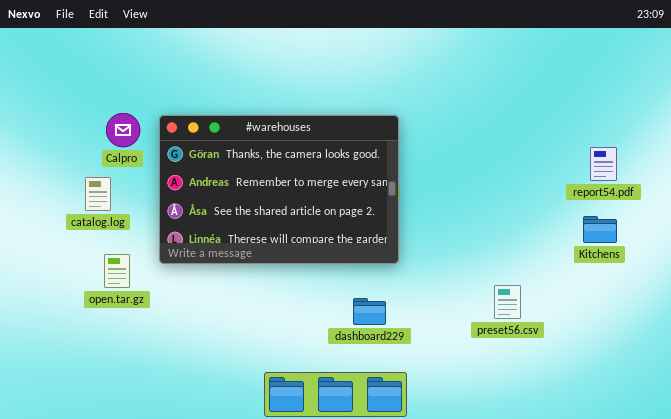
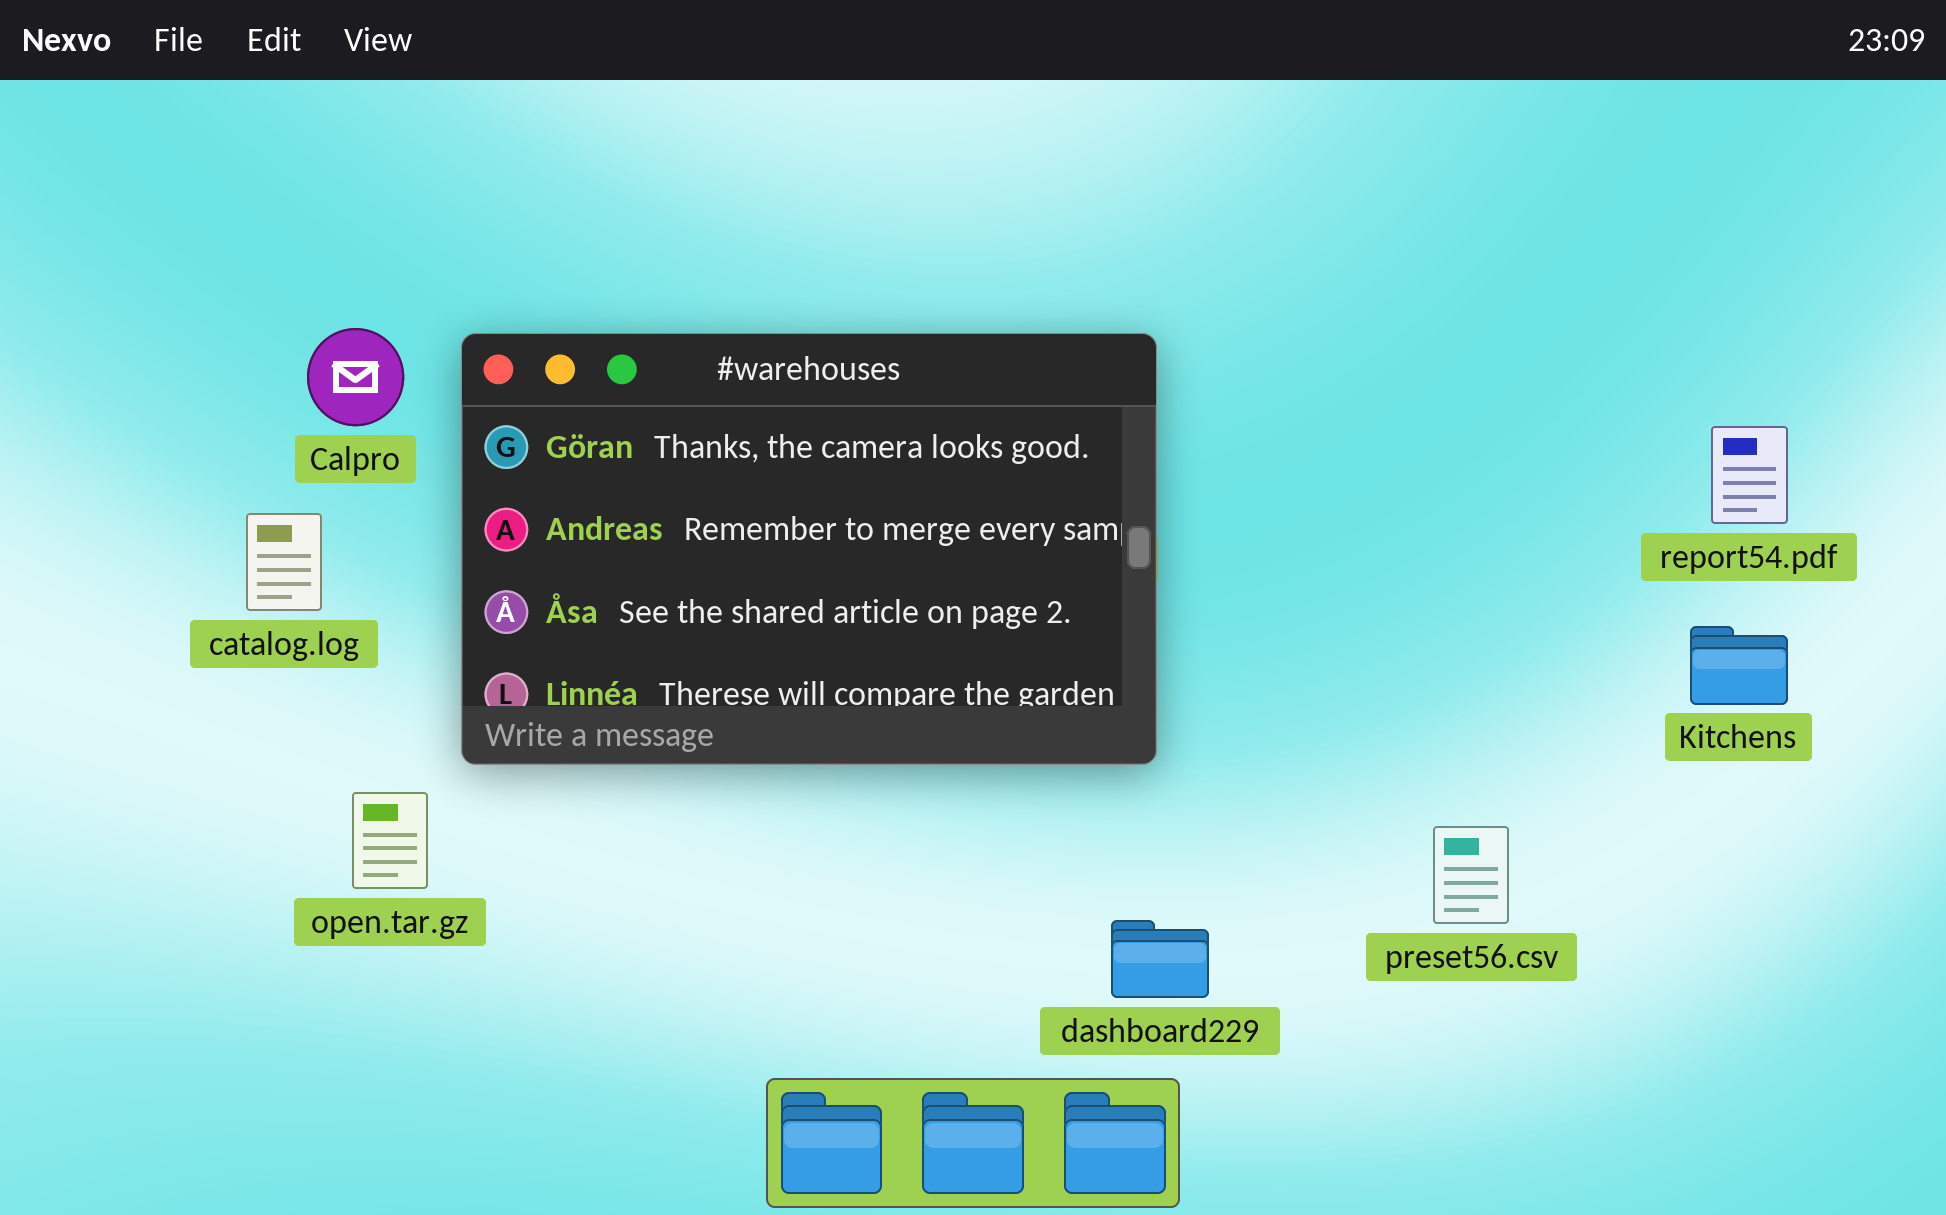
open.tar.gz: [104,254,130,288] -> [352,792,428,889], moved
dashboard229: [353,298,386,325] -> [1111,920,1209,998], moved

